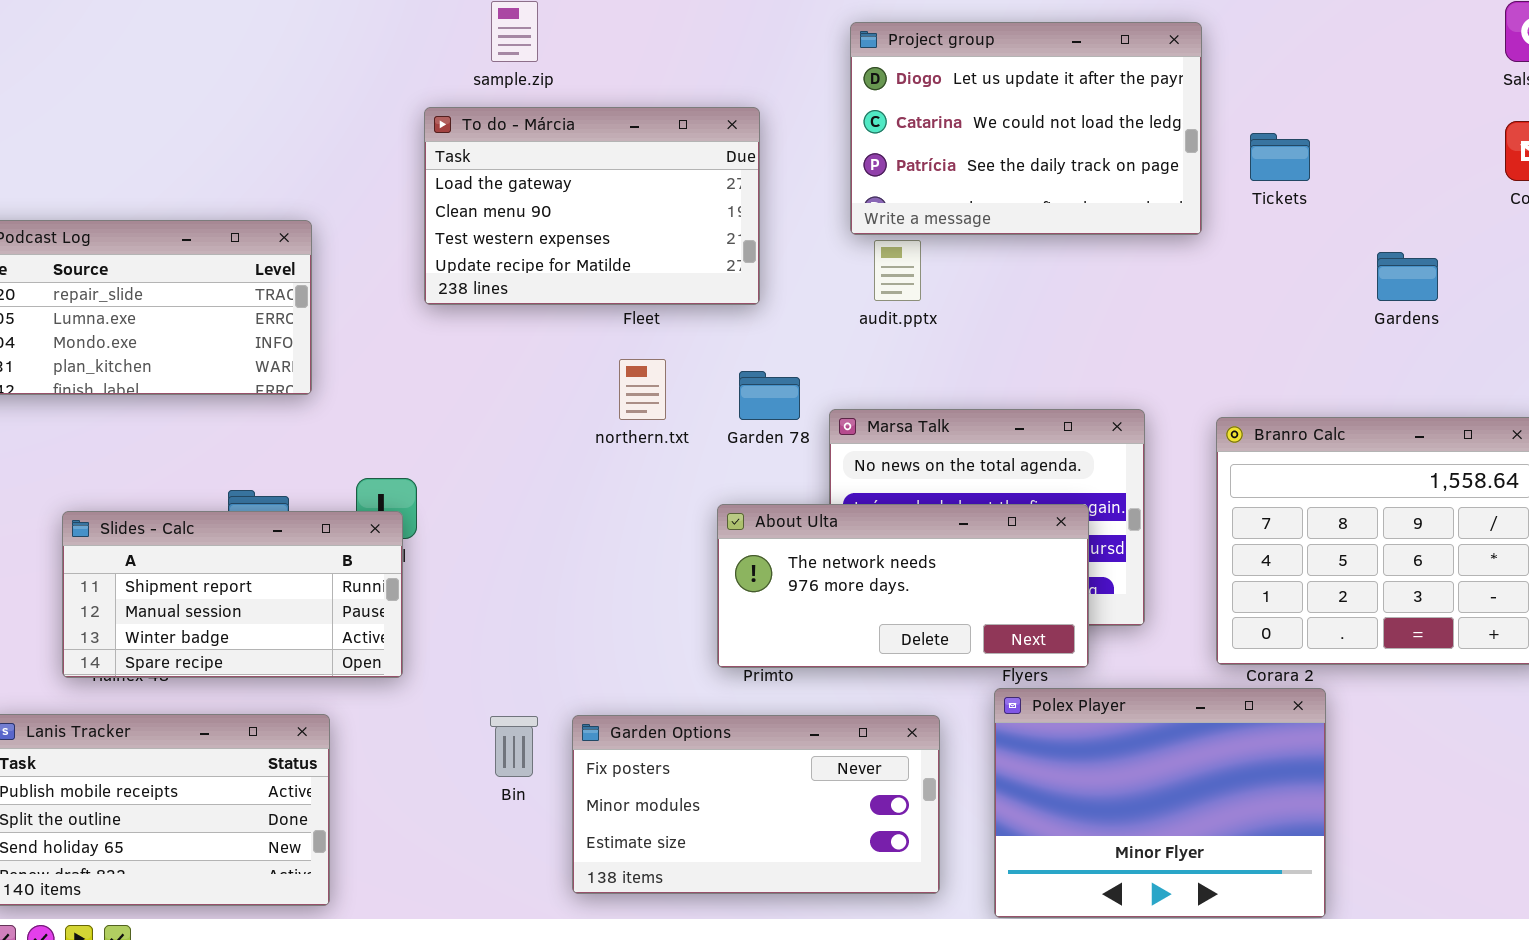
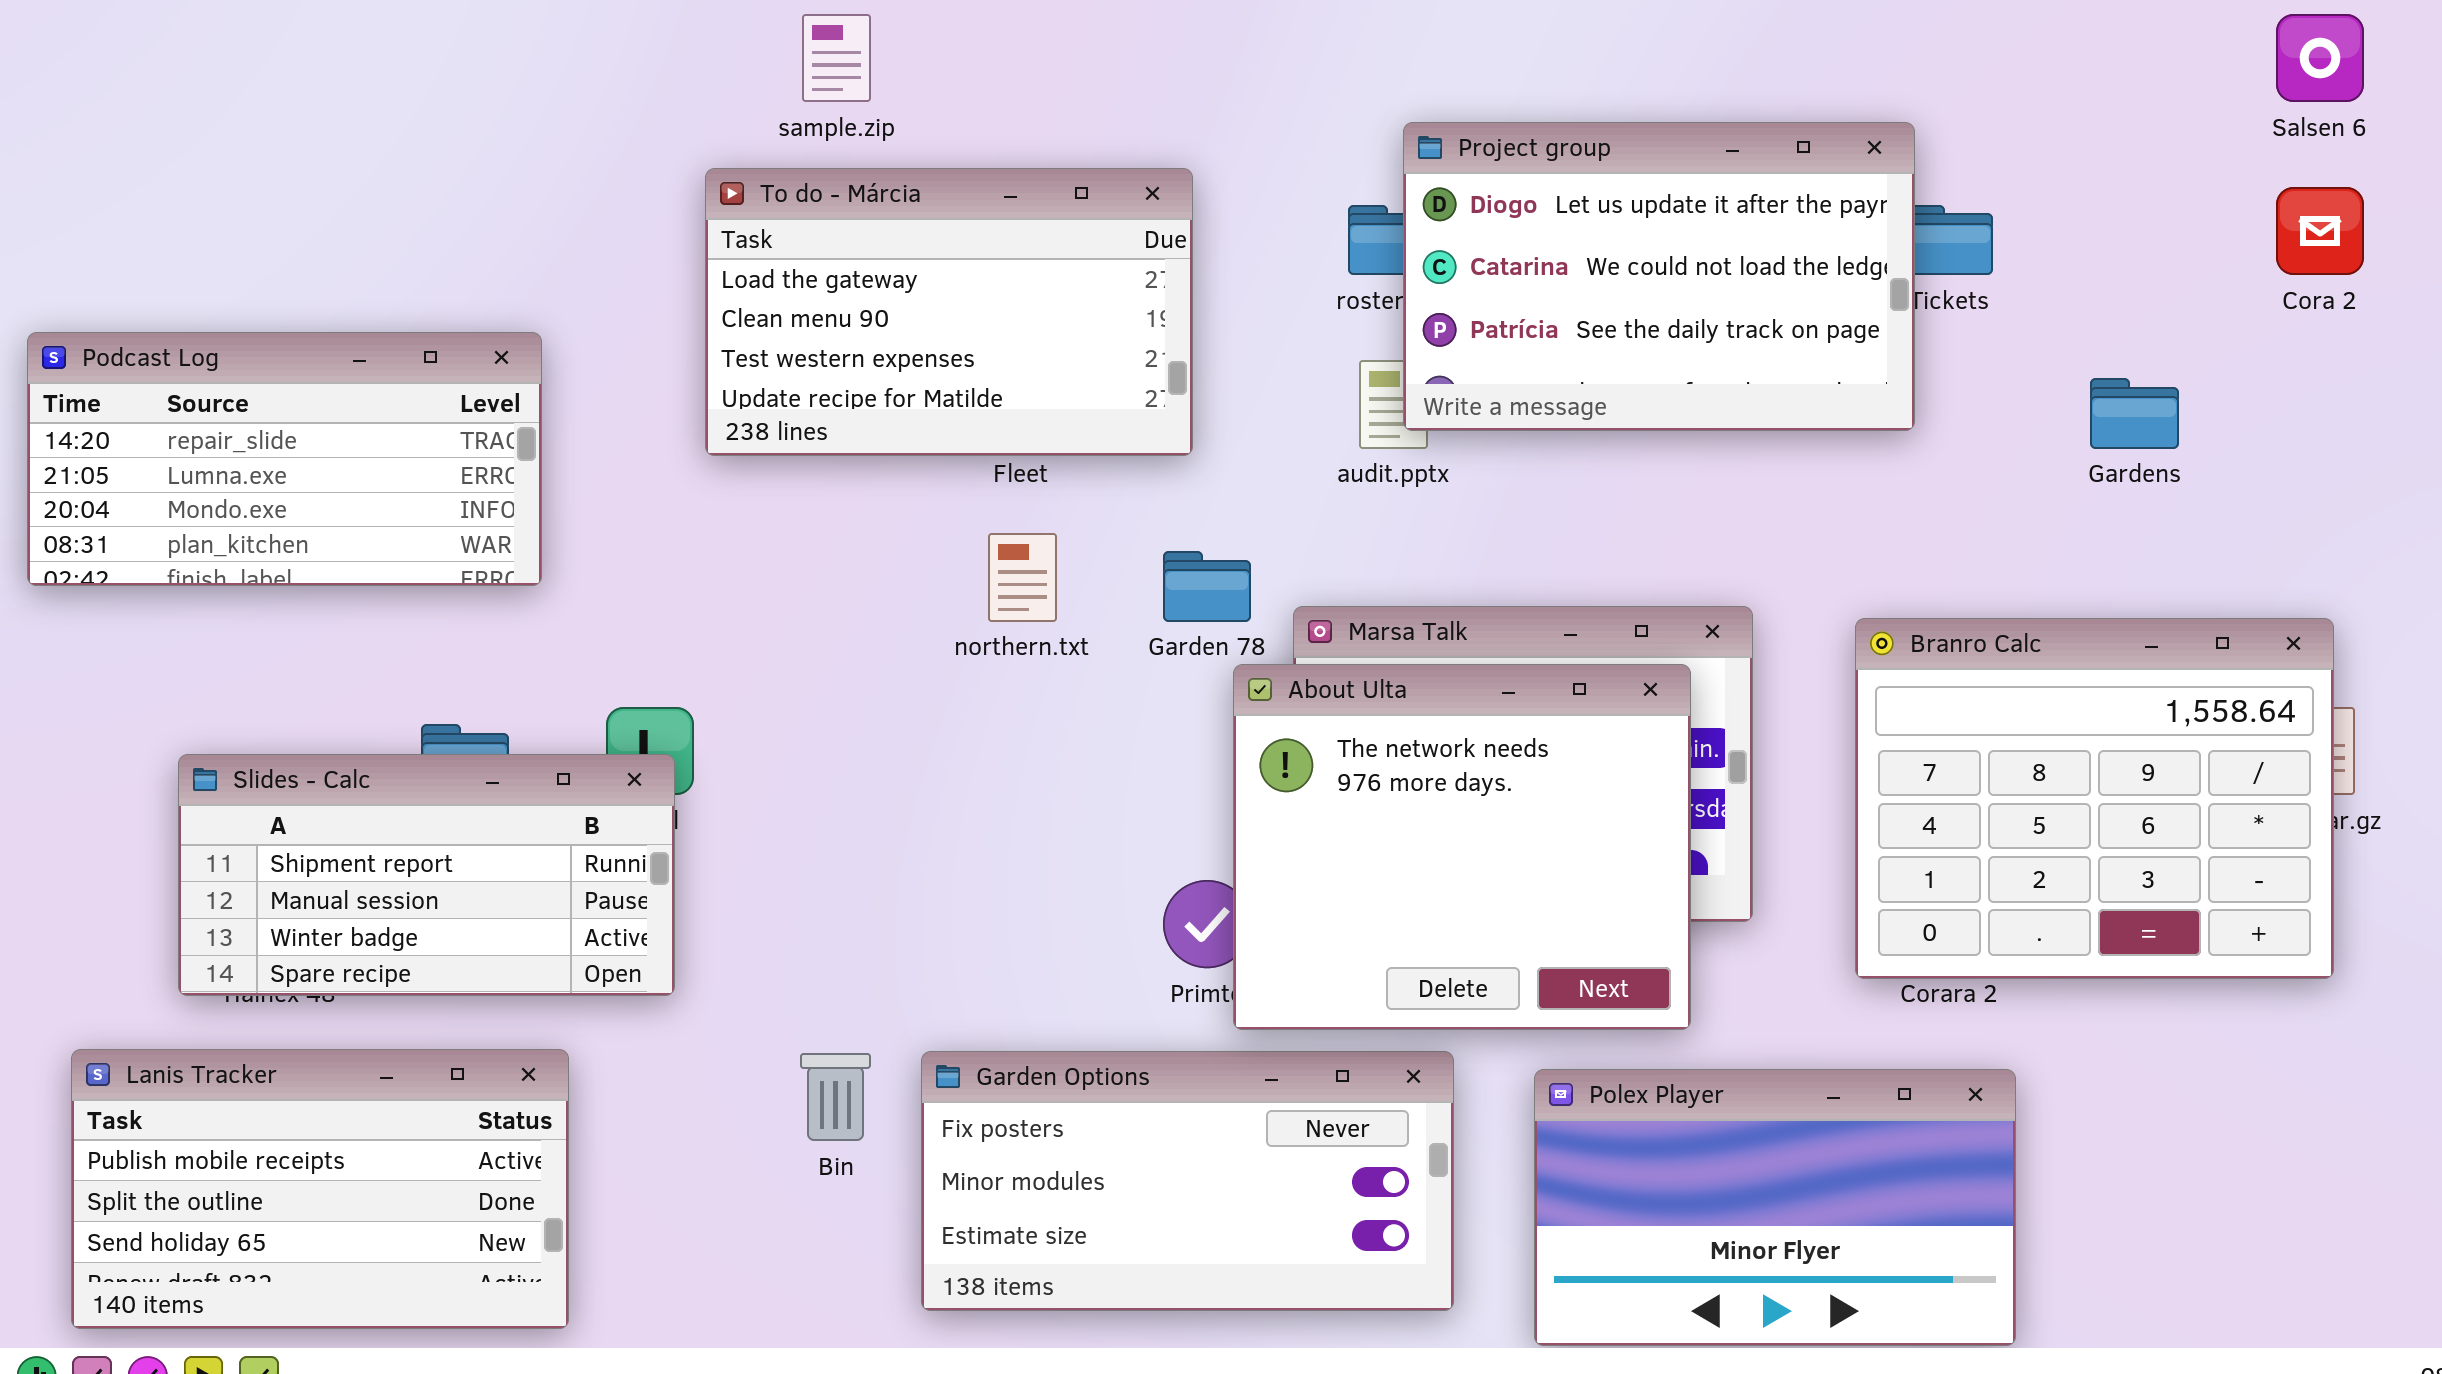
Project group: [850,22,1202,235] -> [1403,122,1915,431], moved
About Ulta: [717,504,1089,668] -> [1233,664,1691,1030], moved, resized
Polex Player: [994,688,1326,918] -> [1534,1069,2016,1346], resized

